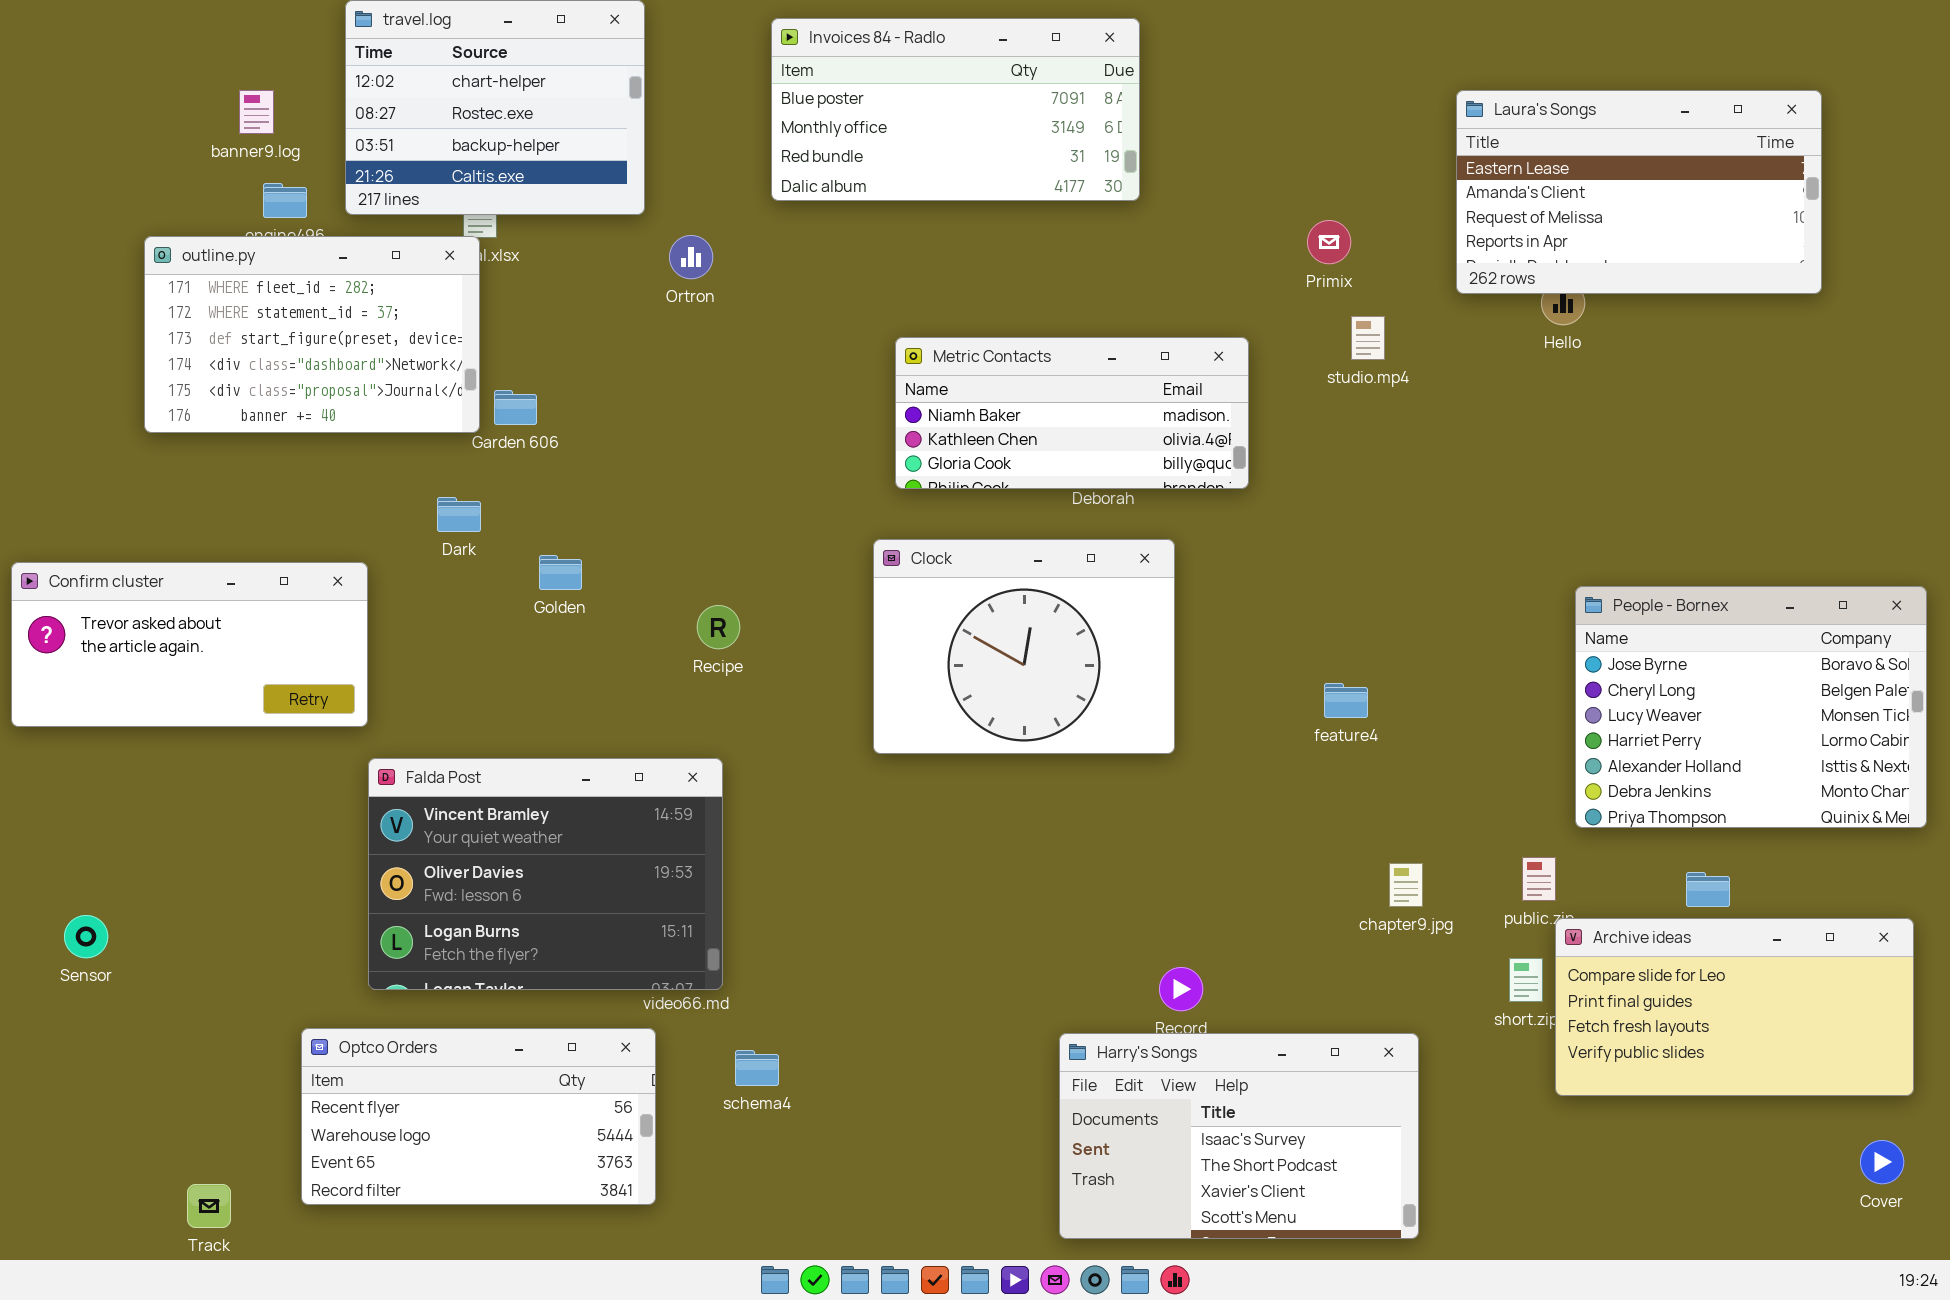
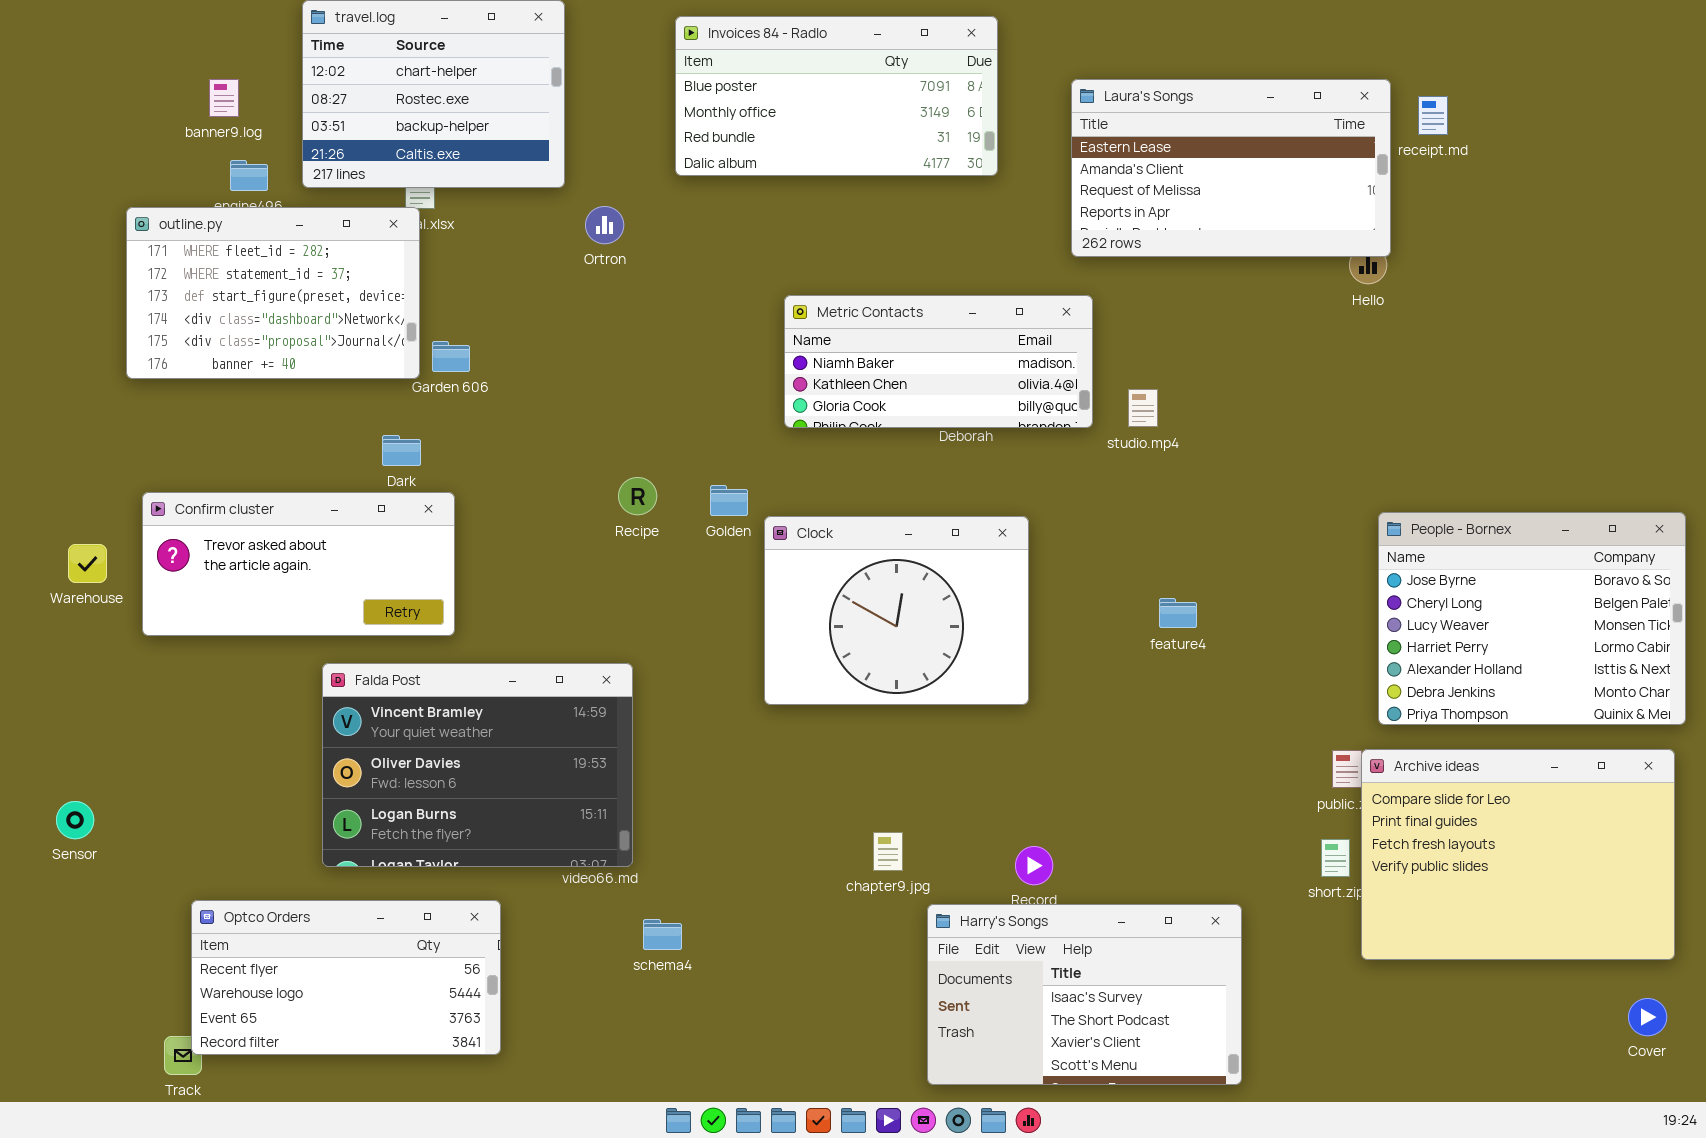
Laura's Songs: [1456,90,1822,294] -> [1071,79,1391,257], moved
studio.mp4: [1351,316,1385,360] -> [1128,389,1158,427], moved
Clock: [873,539,1175,754] -> [764,516,1029,705], moved
Golden: [539,555,582,590] -> [710,485,748,516], moved
Confirm cluster: [11,562,368,727] -> [142,492,455,636], moved
Recipe: [697,605,740,649] -> [618,477,657,515], moved
chapter9.jpg: [1389,863,1423,907] -> [873,832,903,871], moved
Archive ideas: [1555,918,1914,1096] -> [1361,749,1675,960], resized
Optco Orders: [301,1028,656,1205] -> [191,900,501,1055], moved

